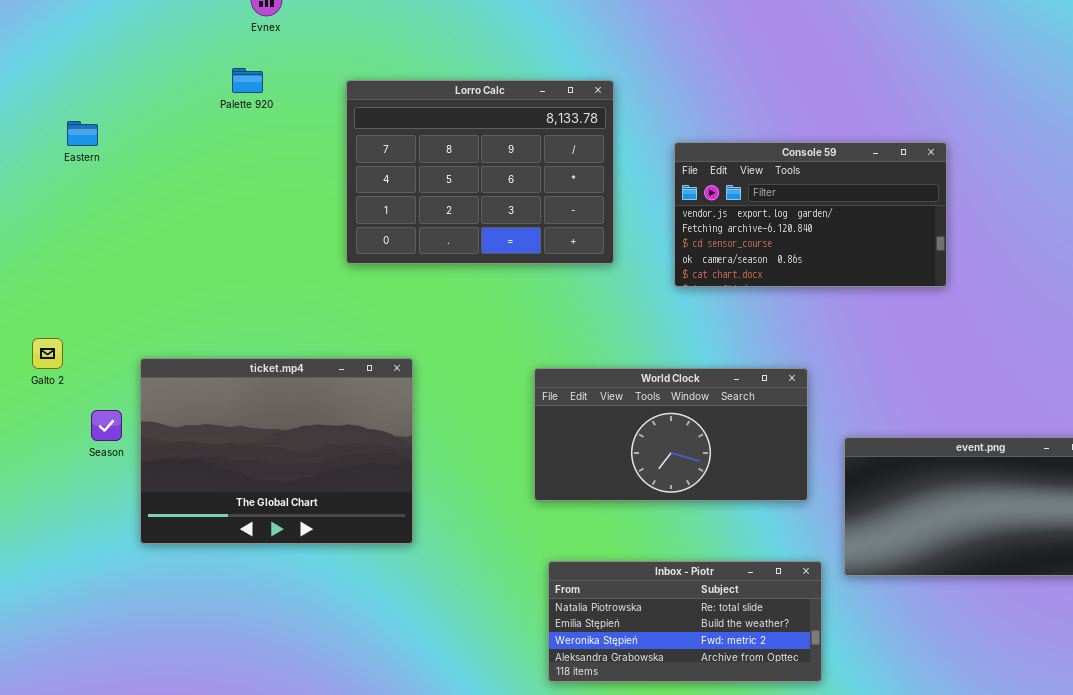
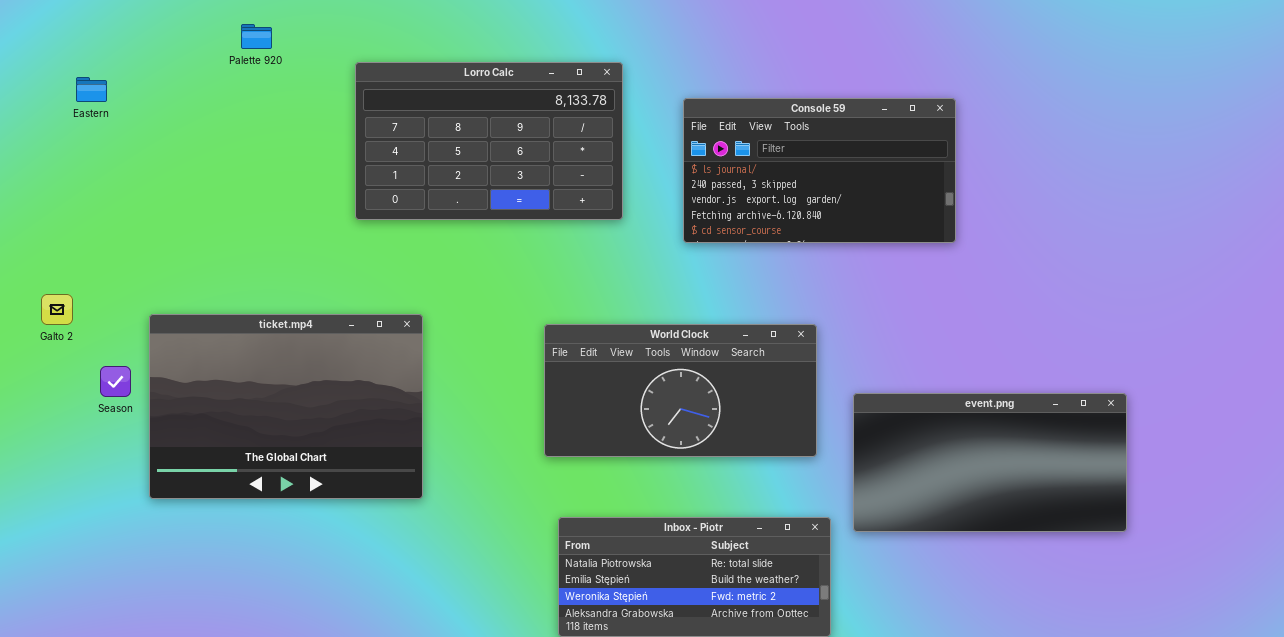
Lorro Calc: [346,80,614,264] -> [355,62,623,220], resized
Console 59: [674,142,947,287] -> [683,98,956,243], scrolled up 2 rows

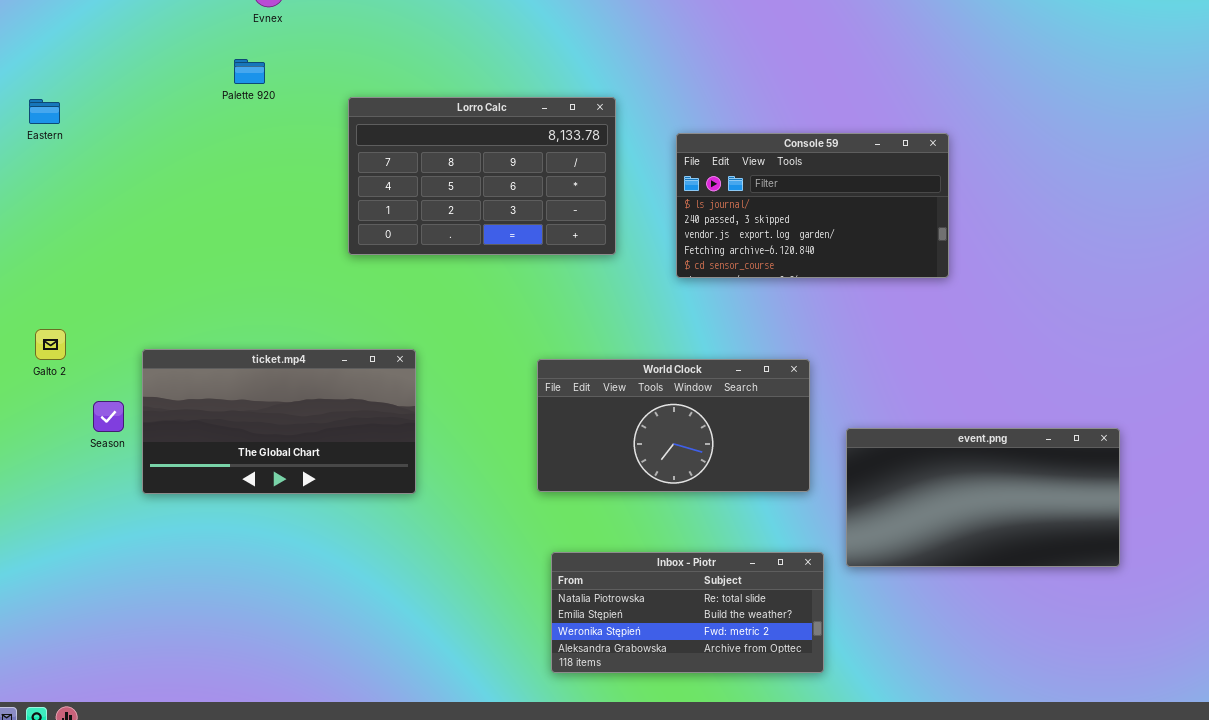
Eastern: [76,77,107,102] -> [29,99,60,124], moved
ticket.mp4: [149,314,423,499] -> [142,349,416,494], resized

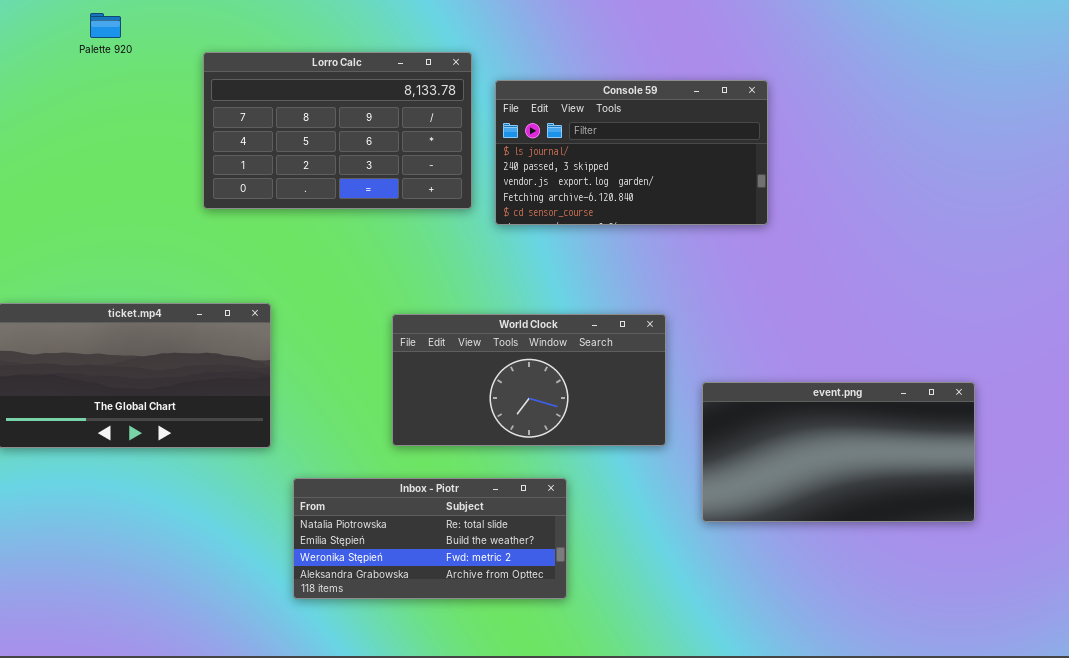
Console 59: [676,133,949,278] -> [495,80,768,225], moved
Inbox - Piotr: [551,552,824,673] -> [293,478,567,599], moved

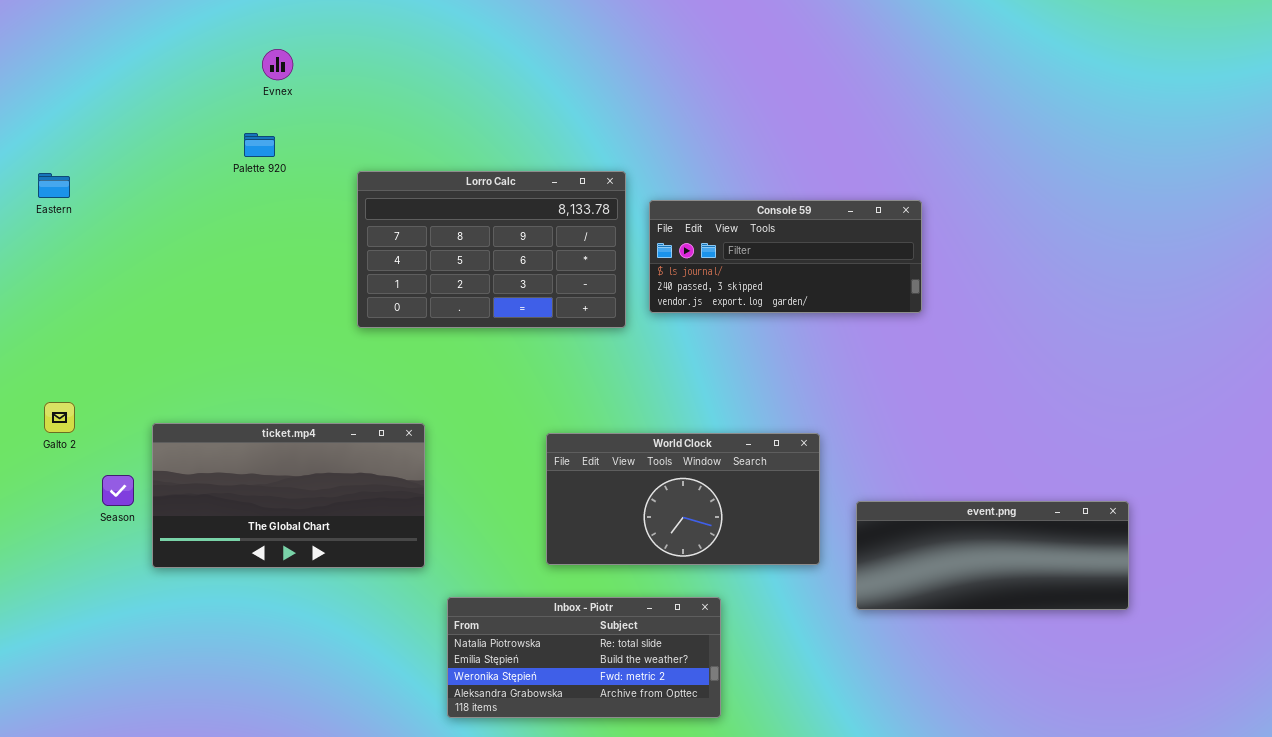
Console 59: [495,80,768,225] -> [649,200,922,313], resized
event.png: [702,382,975,522] -> [856,501,1129,610], resized

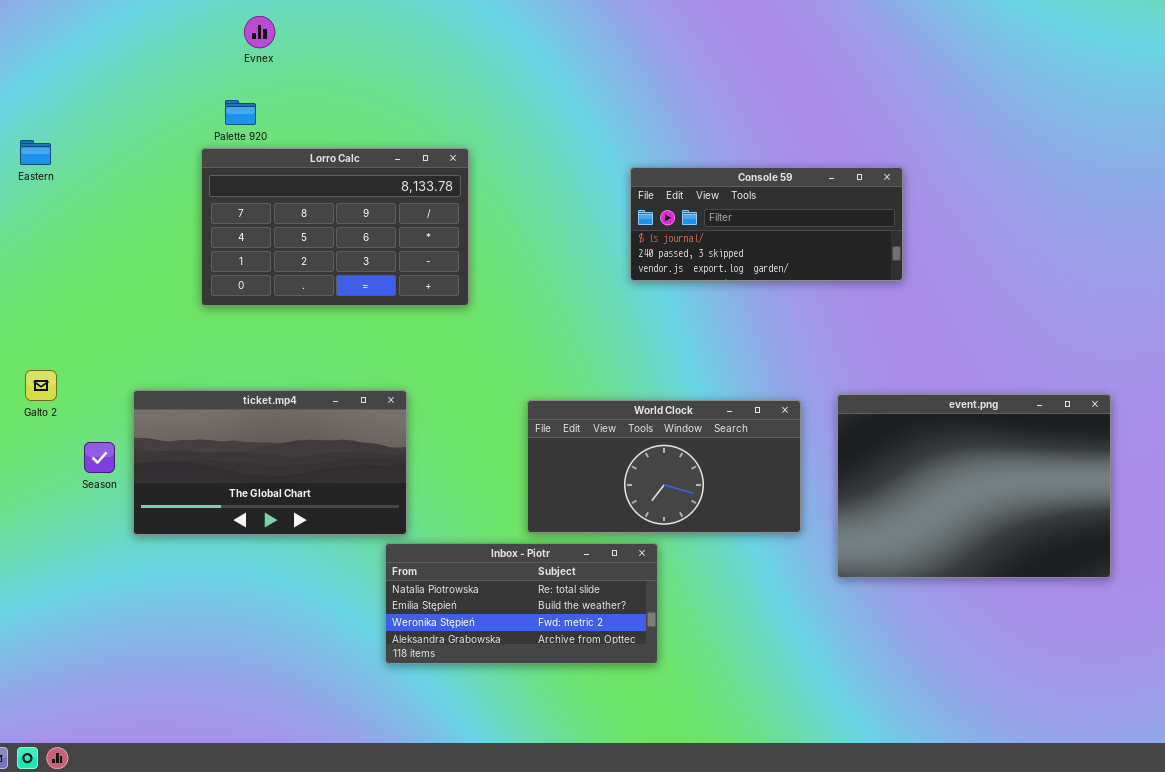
Lorro Calc: [357,171,626,328] -> [201,148,469,306], moved
event.png: [856,501,1129,610] -> [837,394,1111,578], resized
Inbox - Piotr: [447,597,721,718] -> [385,543,658,664], moved

